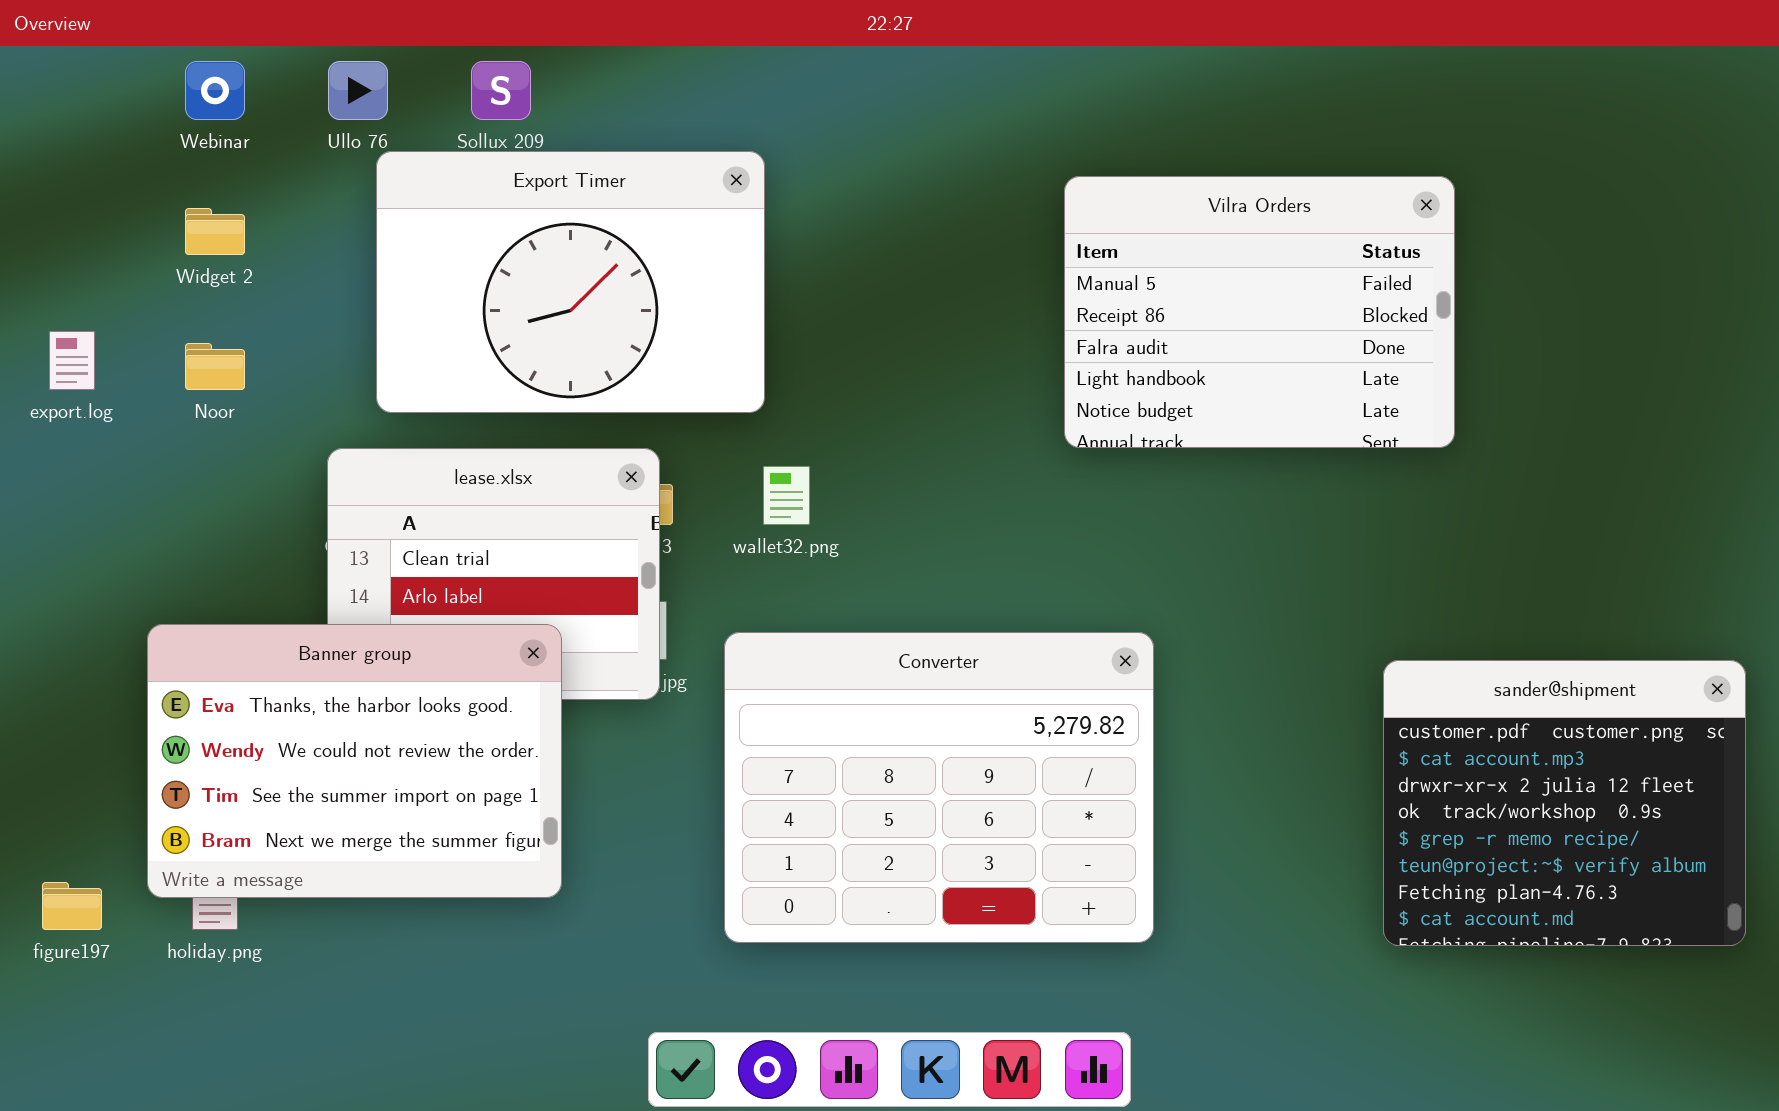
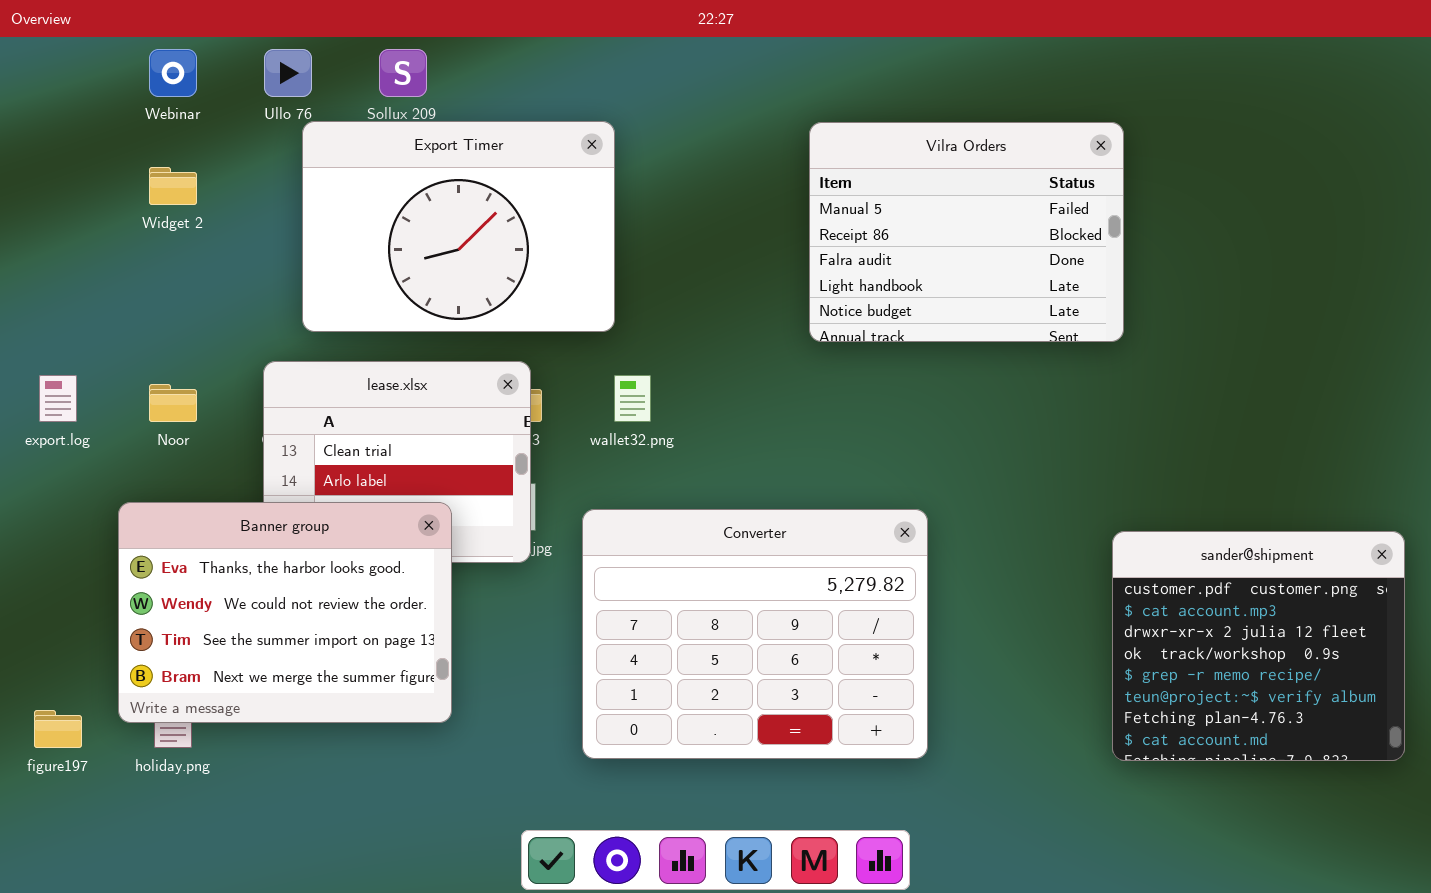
Vilra Orders: [1064,176,1455,448] -> [809,122,1124,342], moved
export.log: [49,331,95,390] -> [39,375,77,422], moved
Noor: [185,343,245,390] -> [149,384,197,422], moved

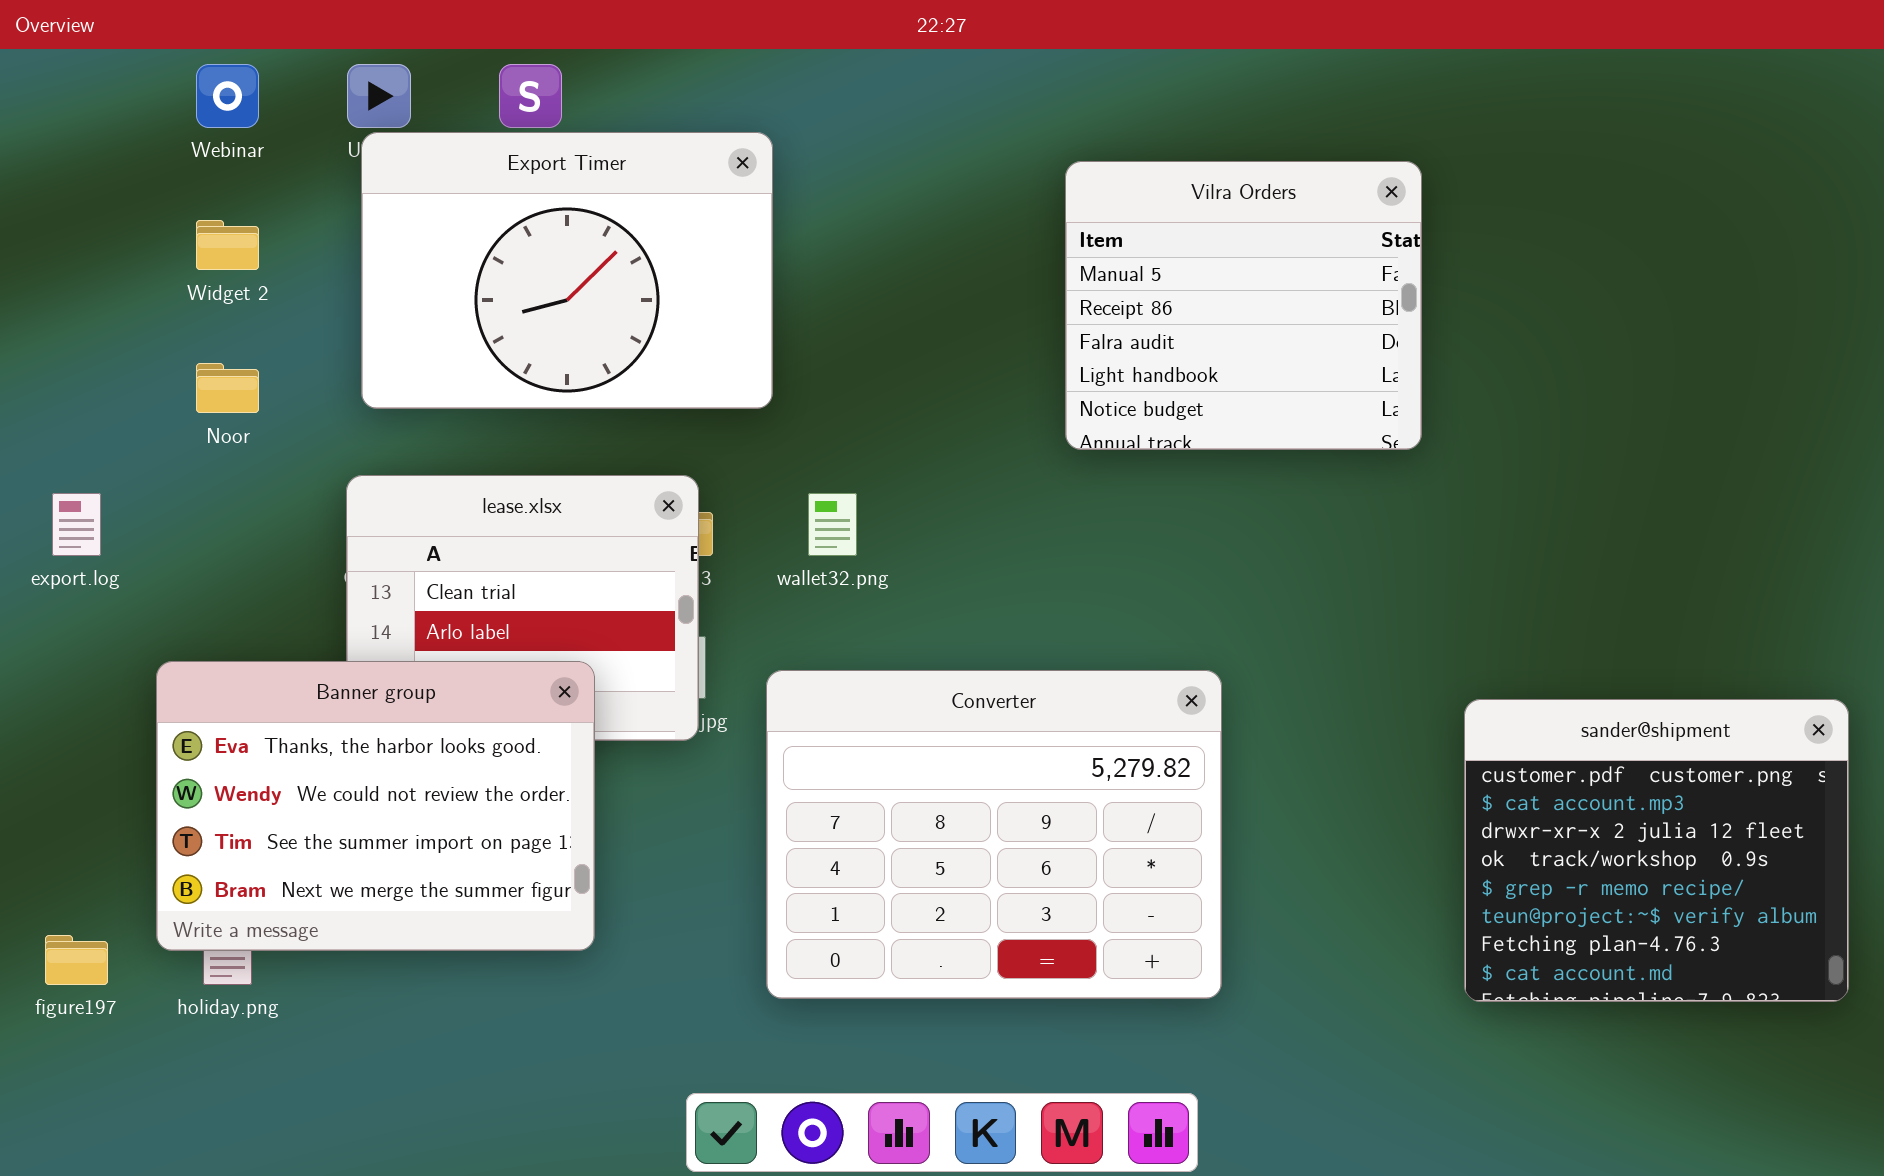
Export Timer: [302,121,615,332] -> [361,132,773,409], moved
Vilra Orders: [809,122,1124,342] -> [1065,161,1422,450], resized
Noor: [149,384,197,422] -> [196,363,259,413], moved

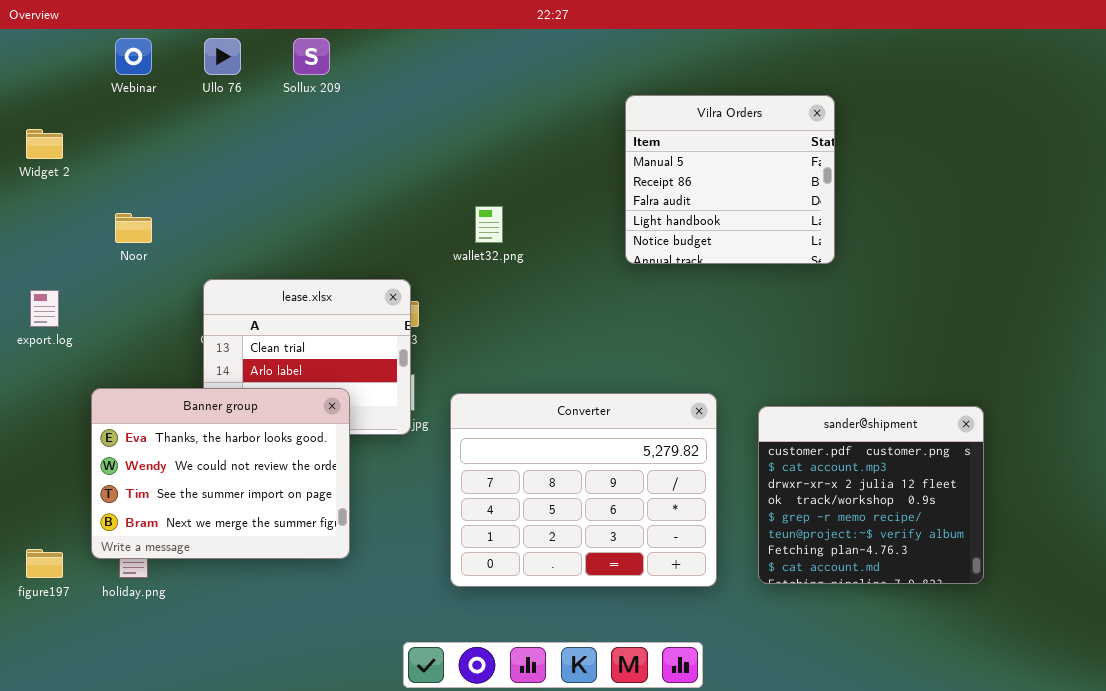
Export Timer: [361,132,773,409] -> none, closed
Widget 2: [196,220,259,270] -> [26,129,63,159], moved
wallet32.png: [808,493,857,556] -> [475,206,503,243], moved
sander@shipment: [1464,699,1849,1002] -> [758,406,984,584], moved

